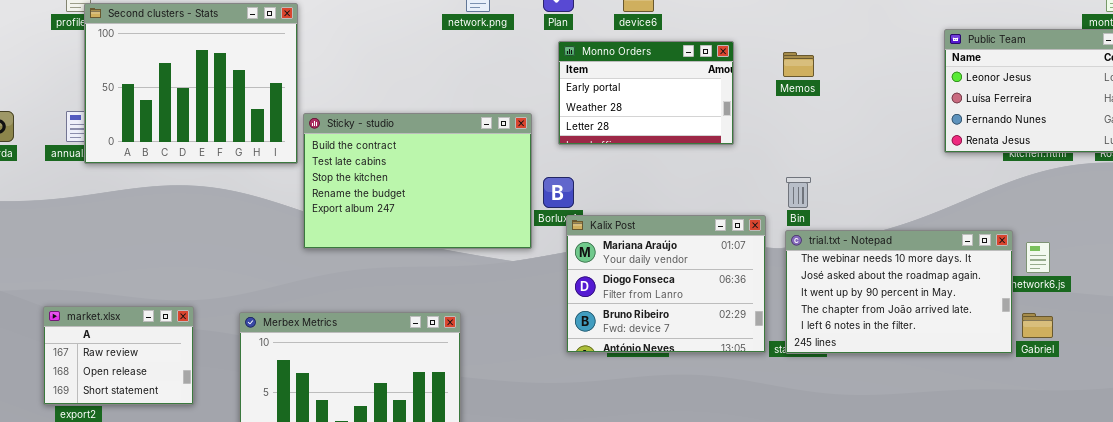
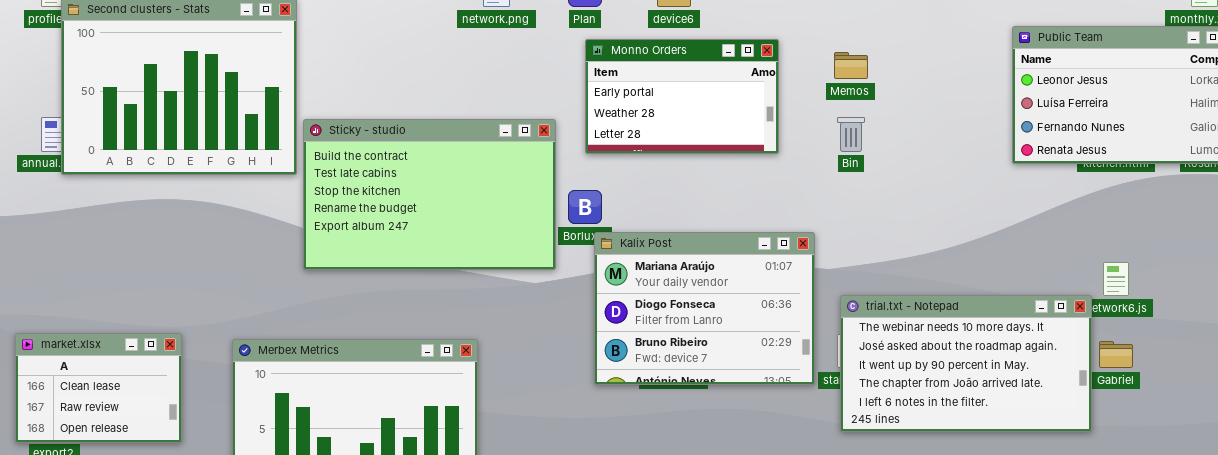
Bin: [786,177,811,208] -> [837,117,865,152], moved
trial.txt - Notepad: [785,230,1013,354] -> [840,295,1092,432], moved
market.xlsx: [43,306,194,405] -> [15,333,182,443], scrolled up 1 row

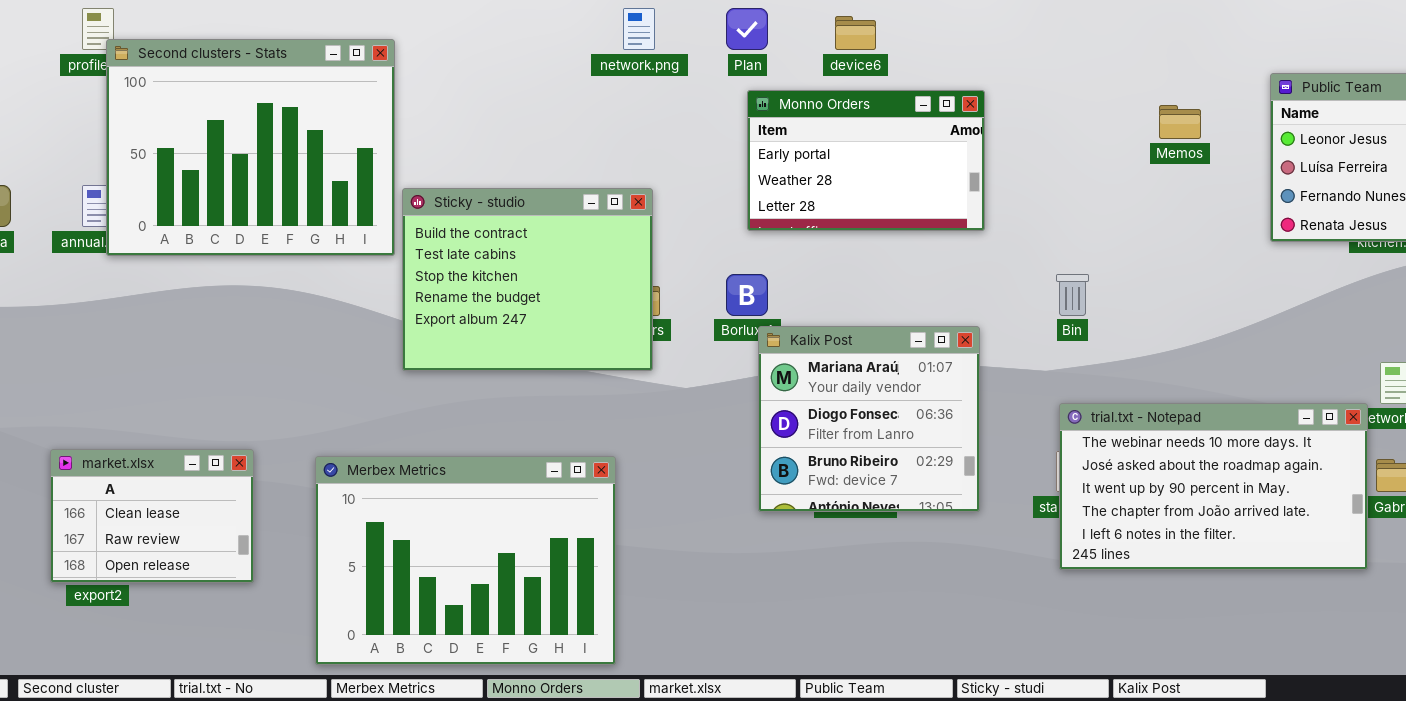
Memos: [834,52,868,79] -> [1159,105,1201,139], moved
Bin: [837,117,865,152] -> [1056,274,1089,316], moved
Sticky - studio: [303,119,556,270] -> [402,188,653,371], resized
Kalix Post: [594,232,815,385] -> [758,326,980,512], resized

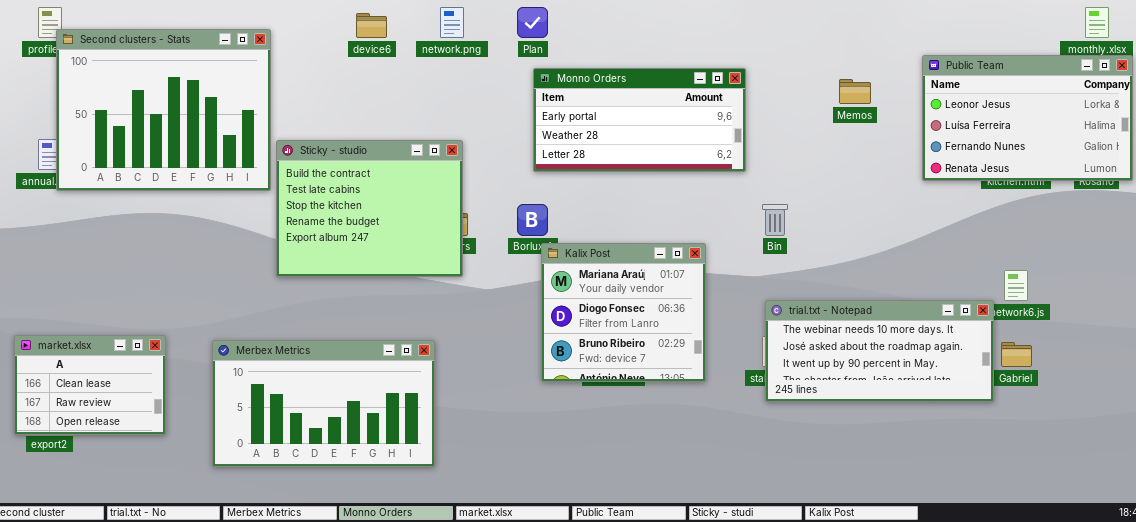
device6: [835,16,876,50] -> [356,13,387,38], moved
Monno Orders: [747,90,985,231] -> [533,68,746,172], resized
trial.txt - Notepad: [1059,403,1368,570] -> [765,300,994,402], resized
Merbex Metrics: [315,456,616,665] -> [212,340,435,467], resized

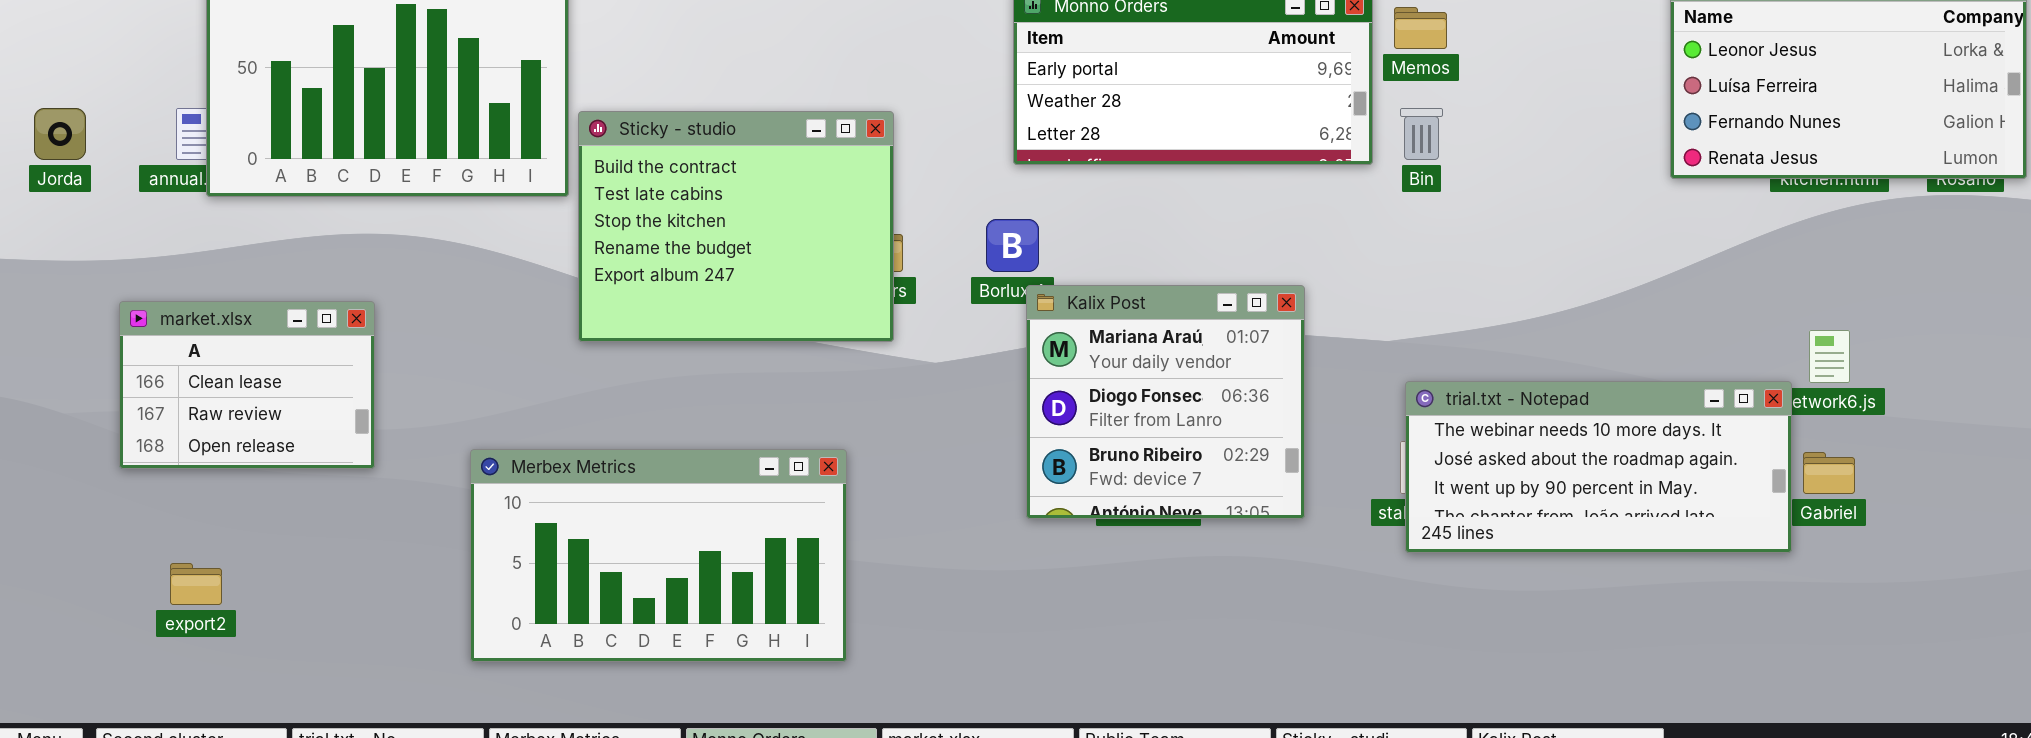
Memos: [839,79,871,104] -> [1394,7,1447,49], moved
Bin: [762,204,788,236] -> [1400,108,1443,160], moved
market.xlsx: [14,335,166,435] -> [119,301,375,469], moved

